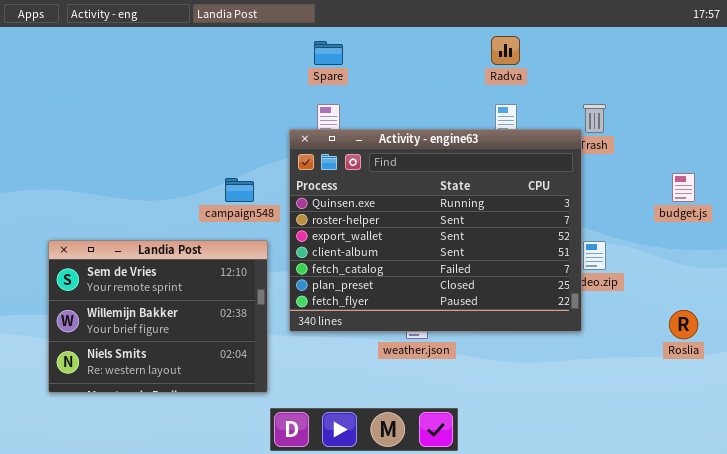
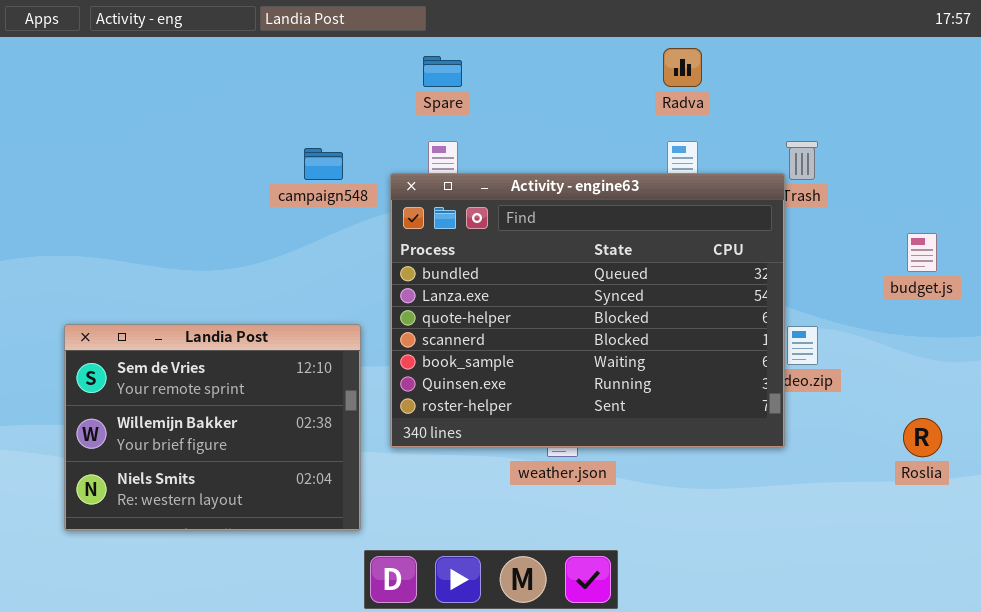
Activity - engine63: [289,129,582,332] -> [390,173,785,448], scrolled up 5 rows
campaign548: [225,178,254,202] -> [304,148,343,180], moved

